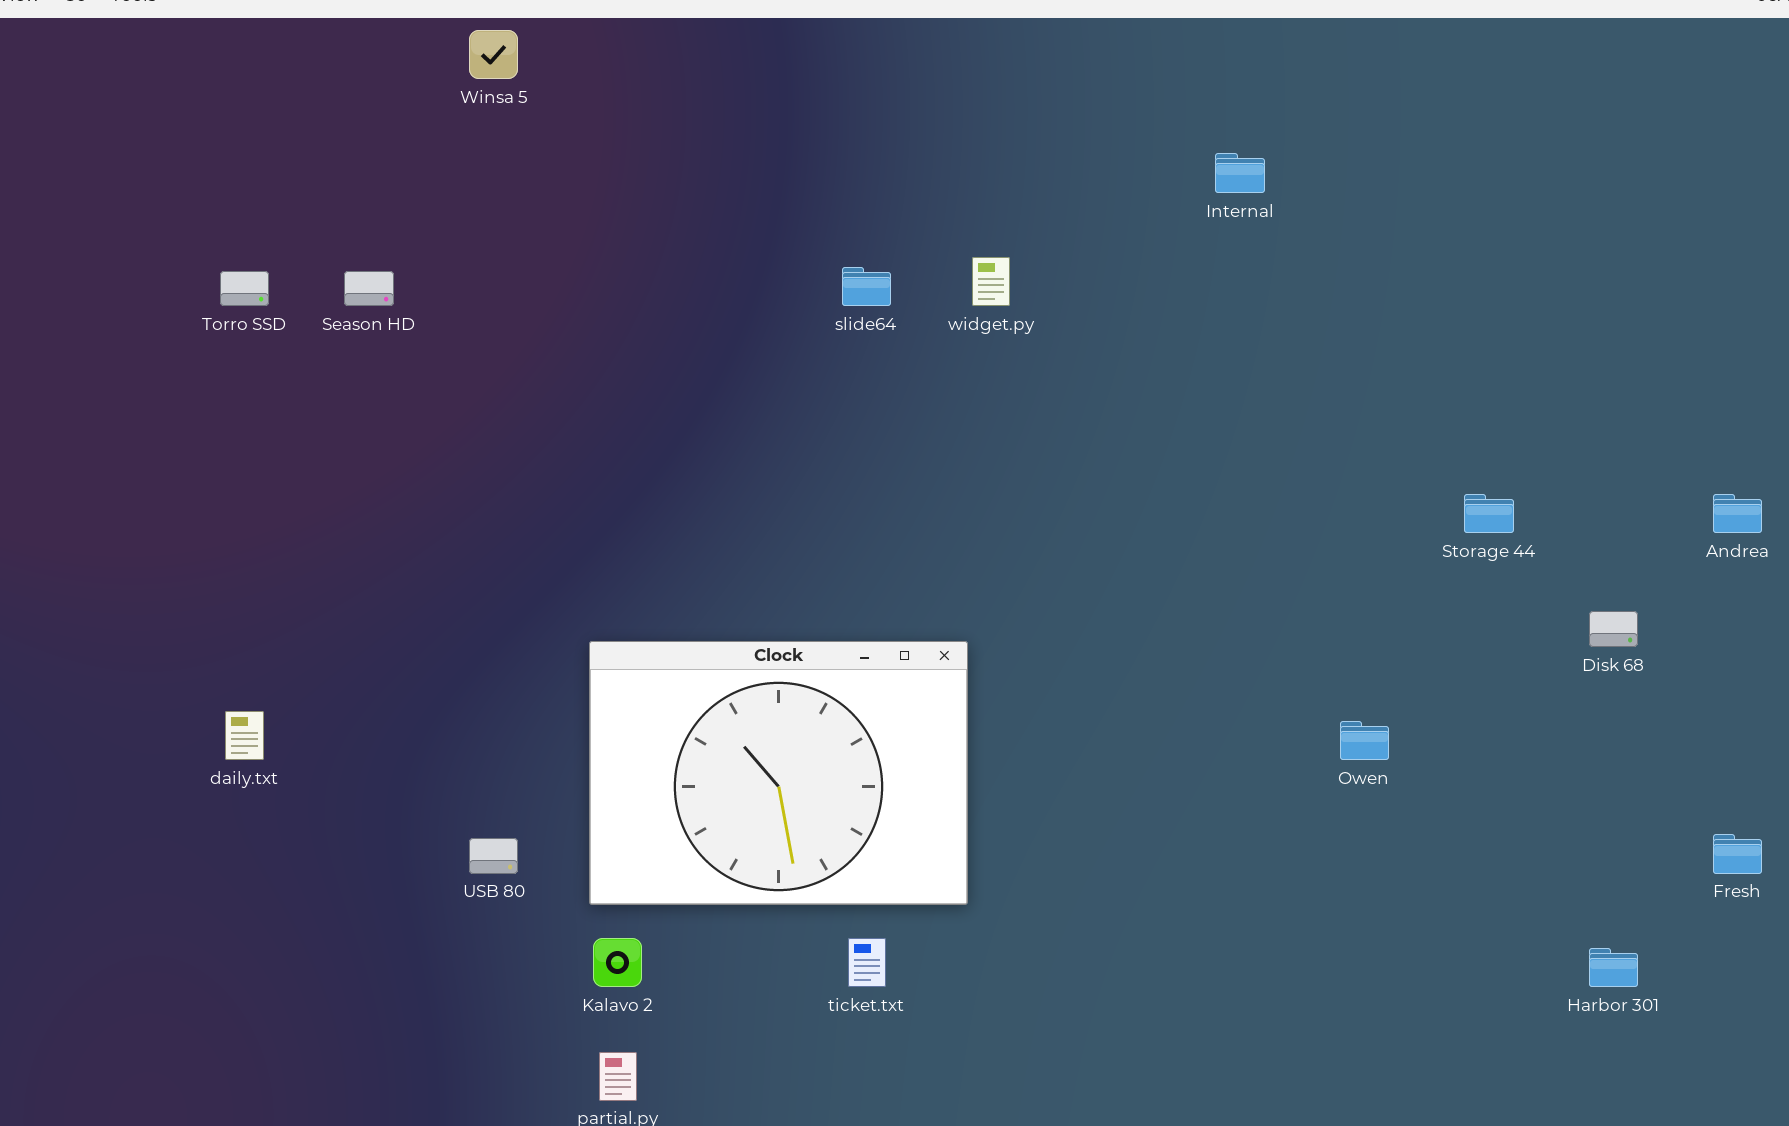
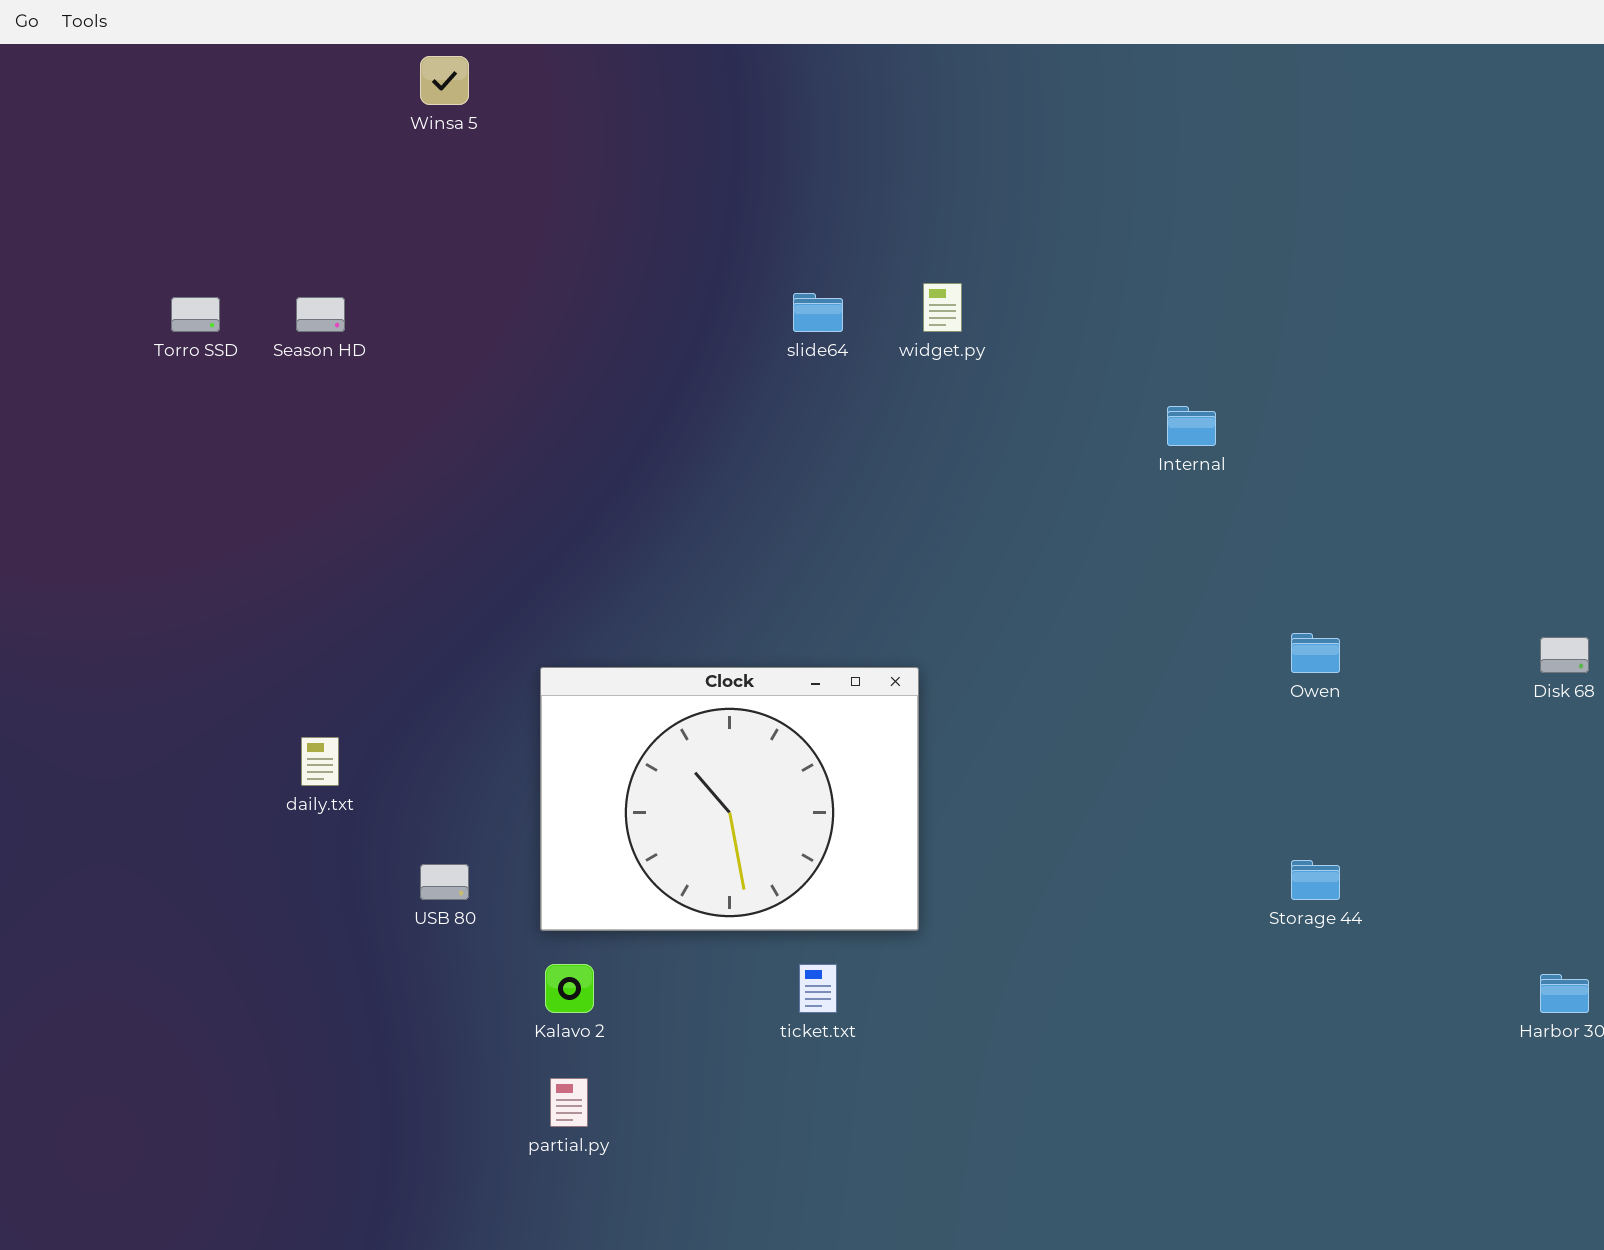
Internal: [1215,153,1265,193] -> [1167,406,1216,446], moved
Storage 44: [1464,494,1514,533] -> [1291,860,1340,900], moved
daily.txt: [225,711,264,760] -> [301,737,339,786], moved
Owen: [1340,721,1389,760] -> [1291,633,1340,673], moved

